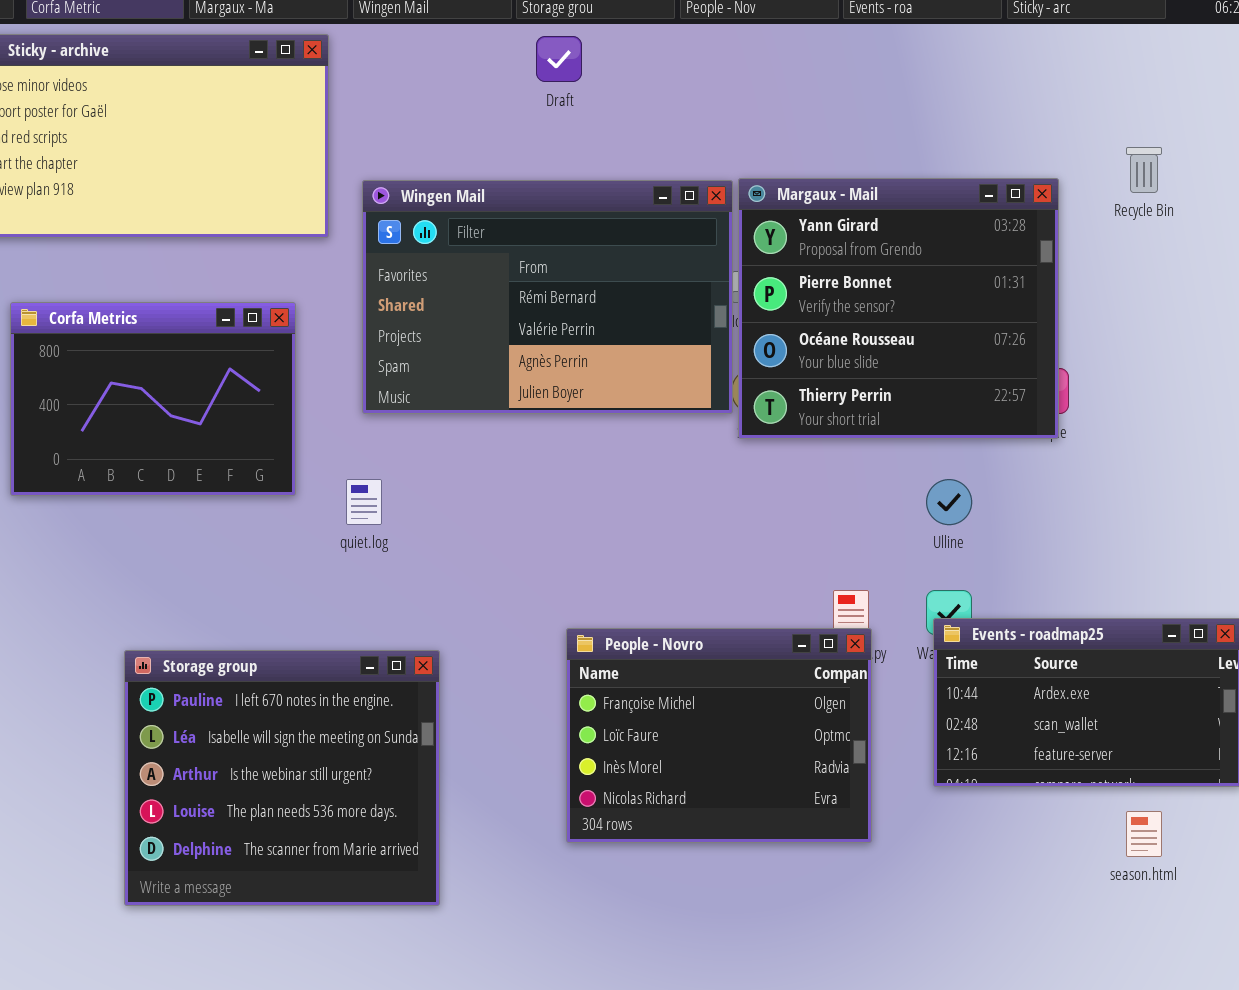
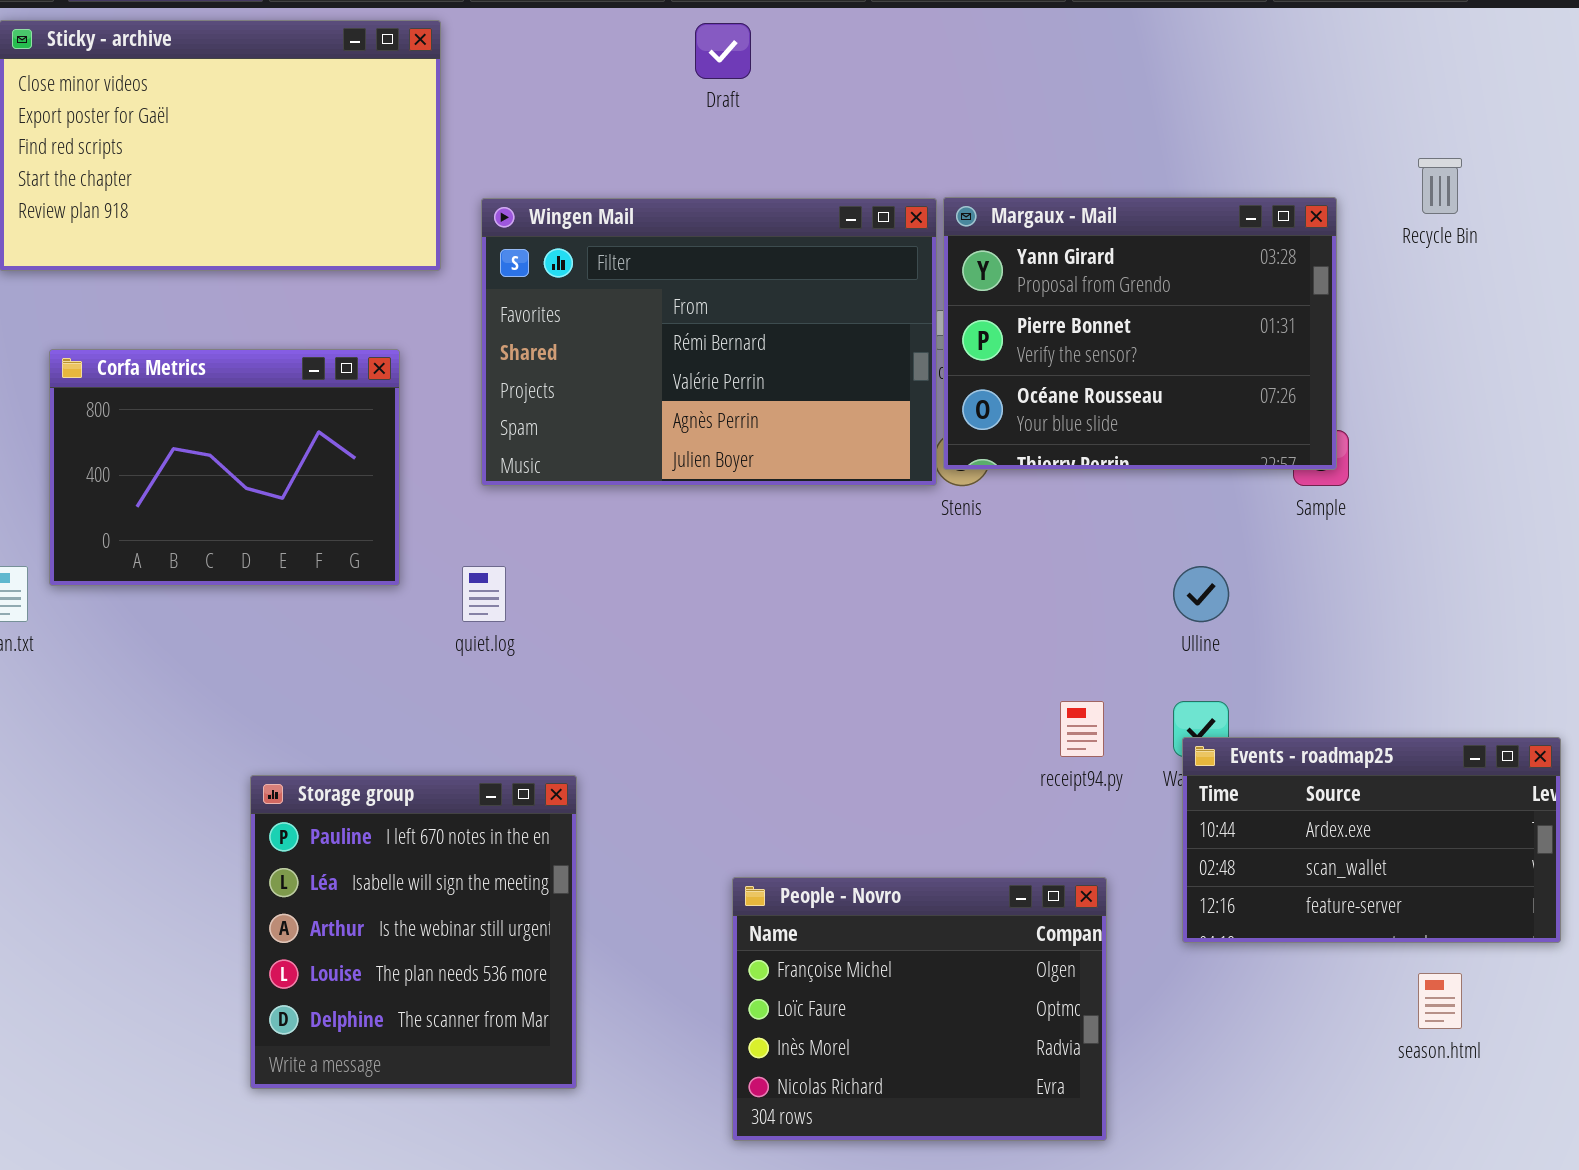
Margaux - Mail: [738,178,1059,439] -> [943,197,1337,470], resized
People - Novro: [566,628,872,843] -> [732,877,1107,1141], moved
Storage group: [124,650,440,906] -> [250,775,577,1089], resized

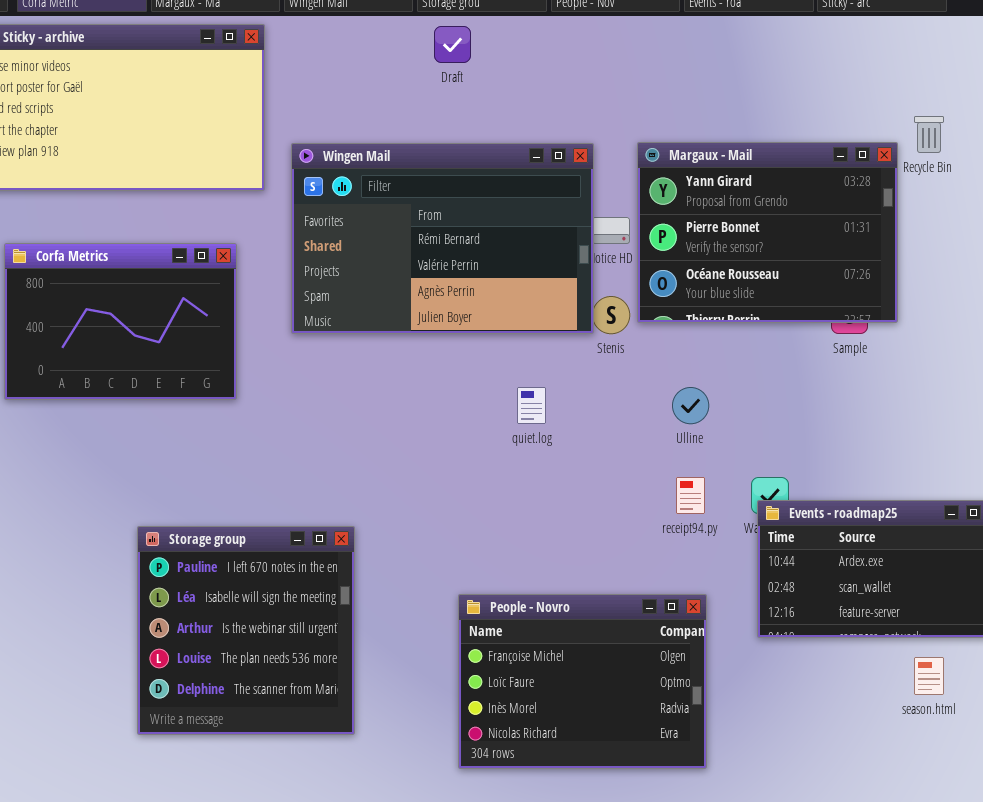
Margaux - Mail: [943,197,1337,470] -> [637,142,898,323], moved
quiet.log: [462,566,506,622] -> [517,387,546,424], moved
Ulline: [1173,566,1229,622] -> [672,387,709,424], moved

